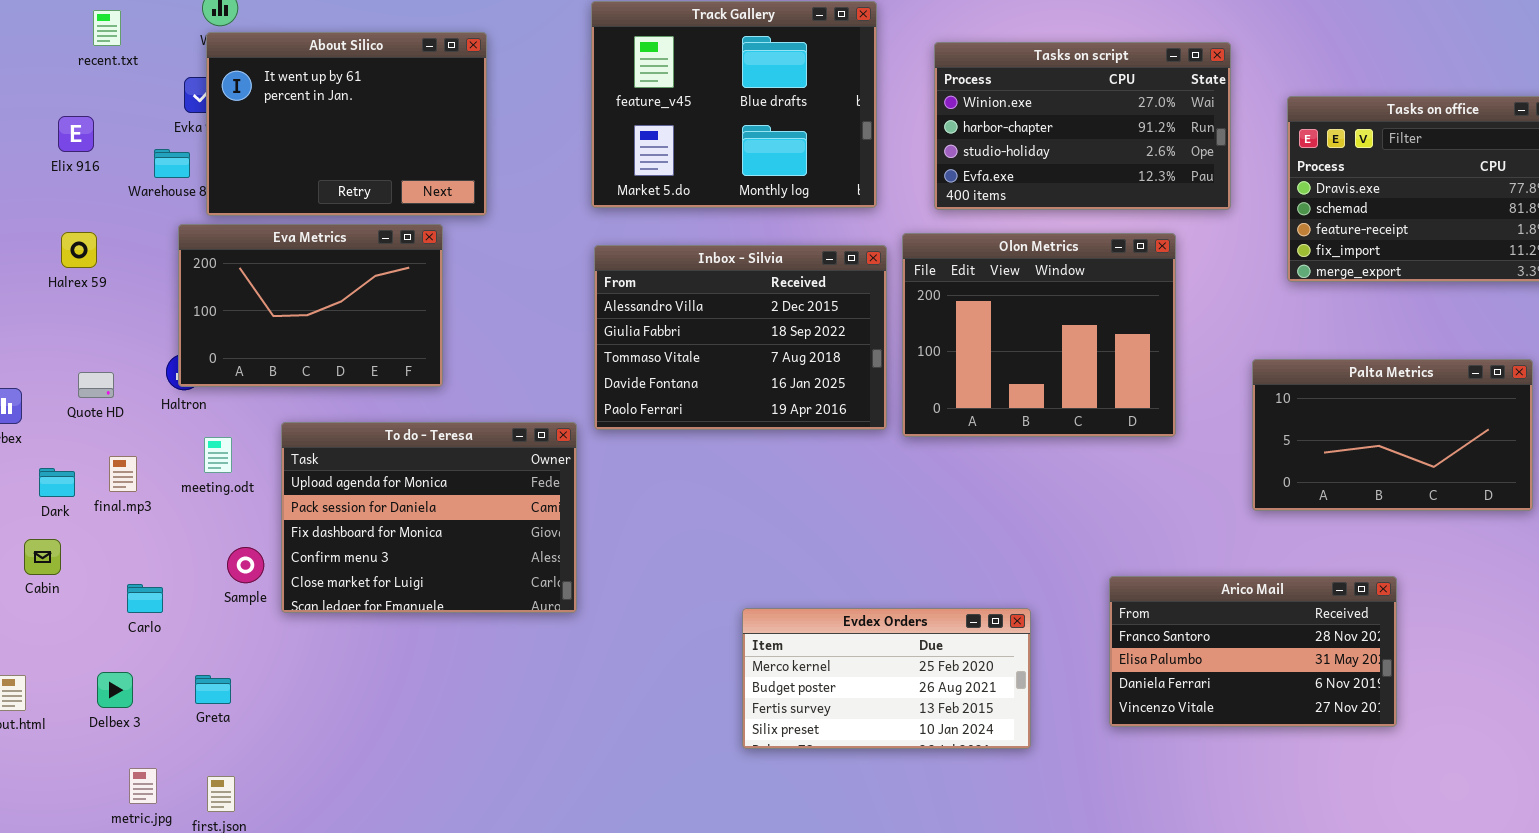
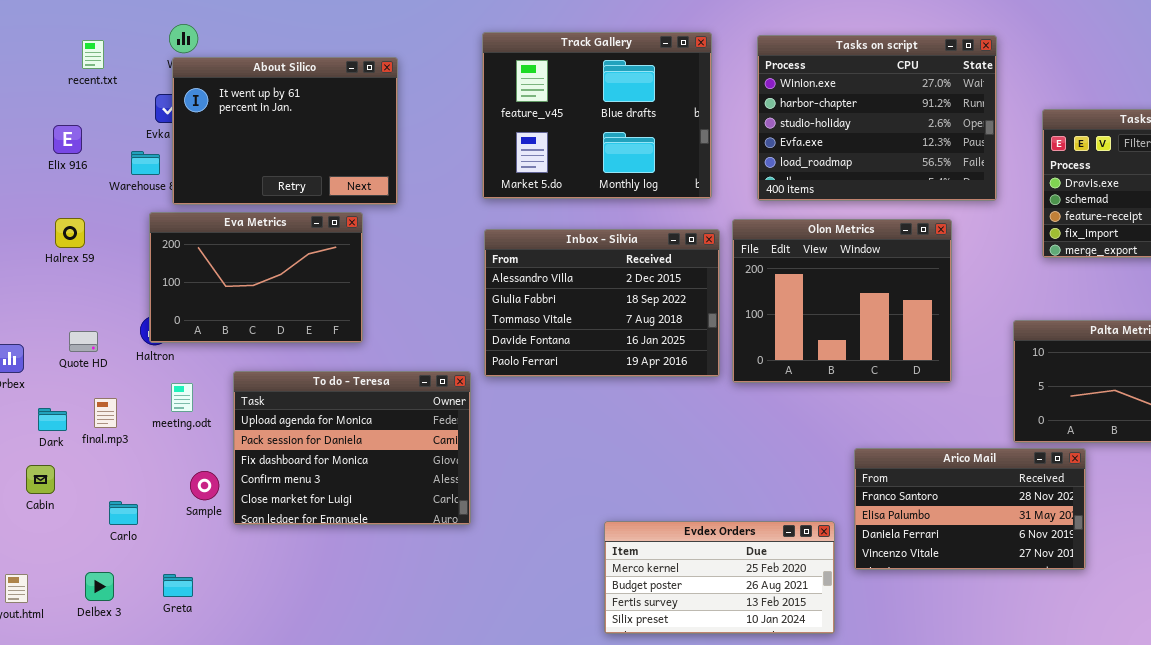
Tasks on script: [934,42,1231,210] -> [757,35,997,201], resized
Arico Mail: [1109,576,1397,727] -> [854,448,1086,570], moved

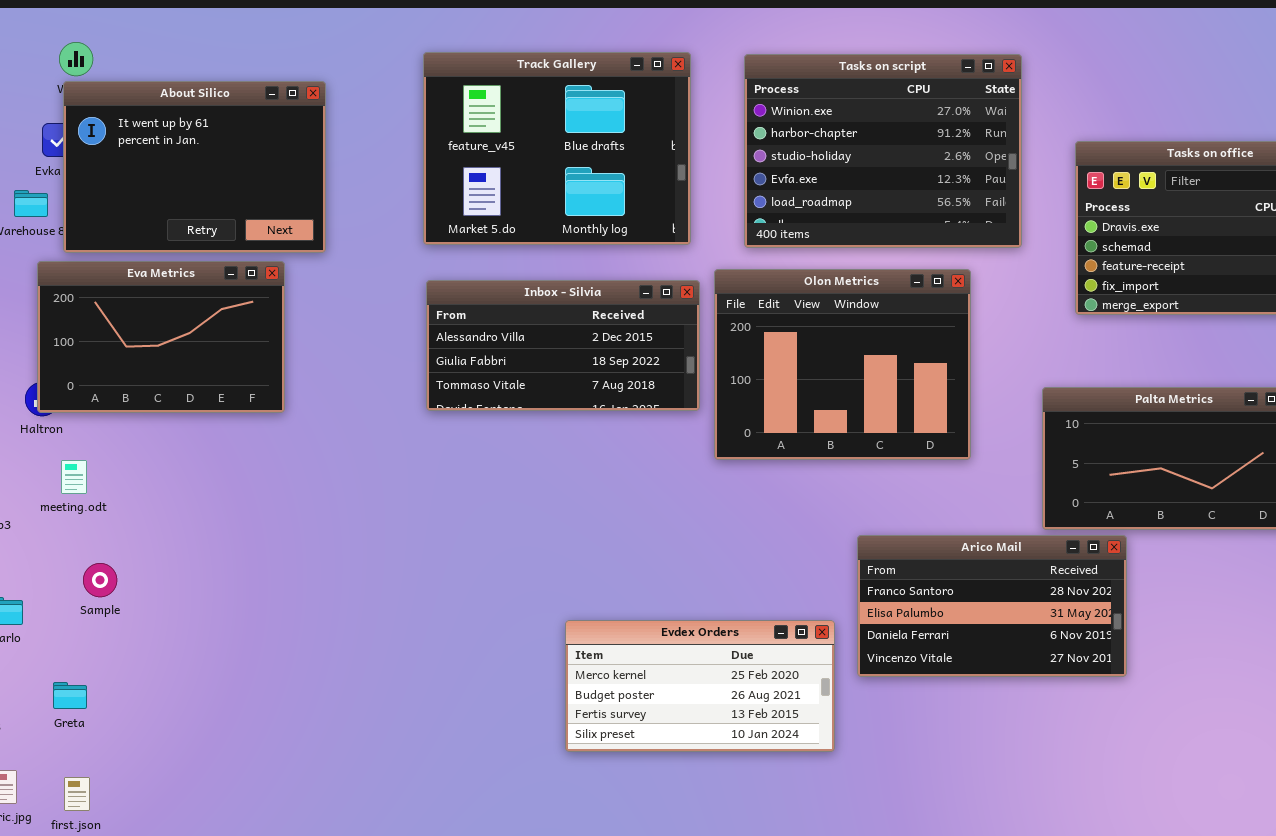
Inbox - Silvia: [484,229,720,377] -> [426,280,700,411], resized
To do - Teresa: [233,371,471,525] -> none, closed

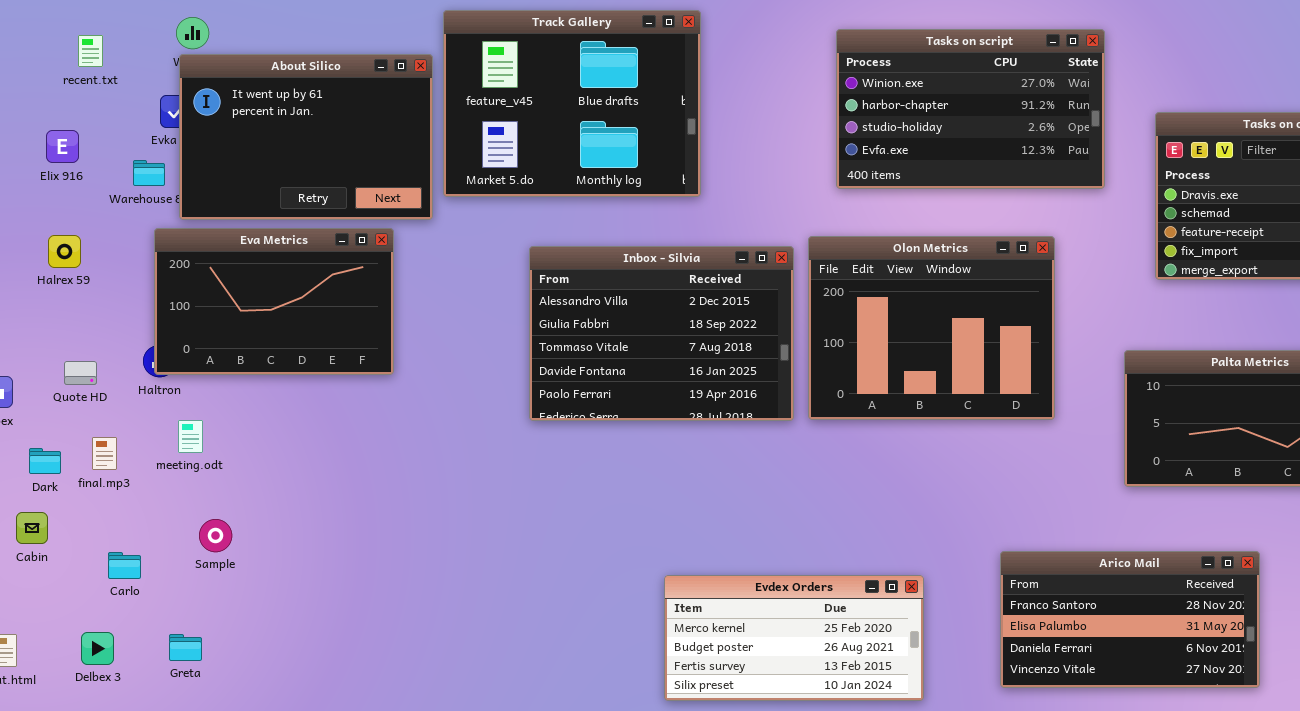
Track Gallery: [423,52,691,245] -> [443,10,701,197], moved
Tasks on script: [744,54,1022,248] -> [836,29,1105,189], resized
Inbox - Silvia: [426,280,700,411] -> [529,246,794,421], resized
Arico Mail: [857,535,1127,677] -> [1000,551,1260,688], moved

